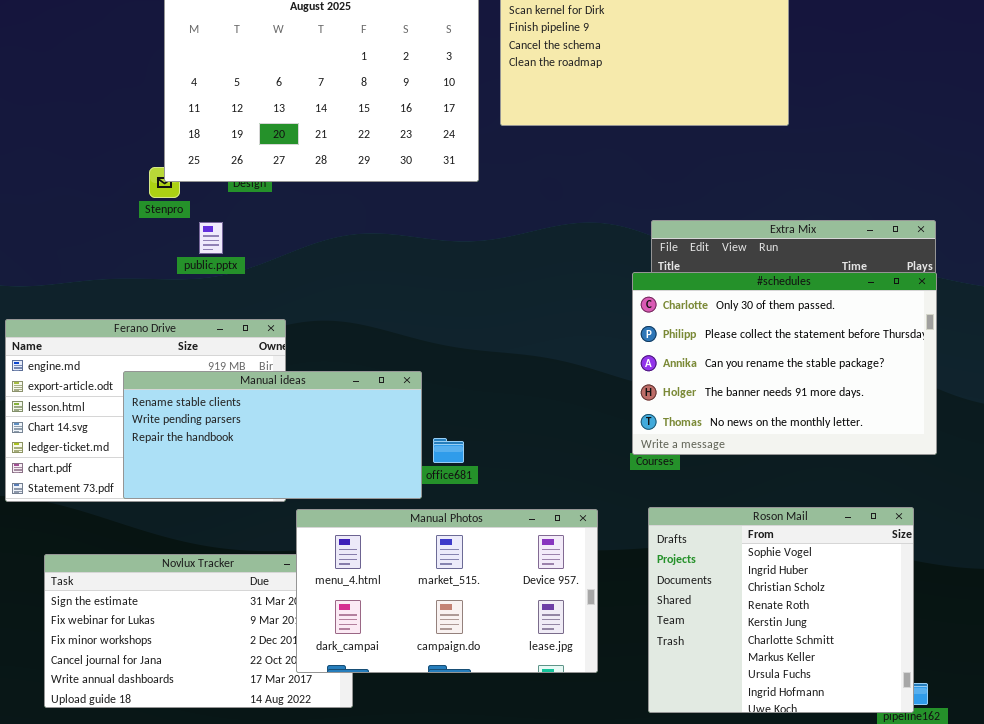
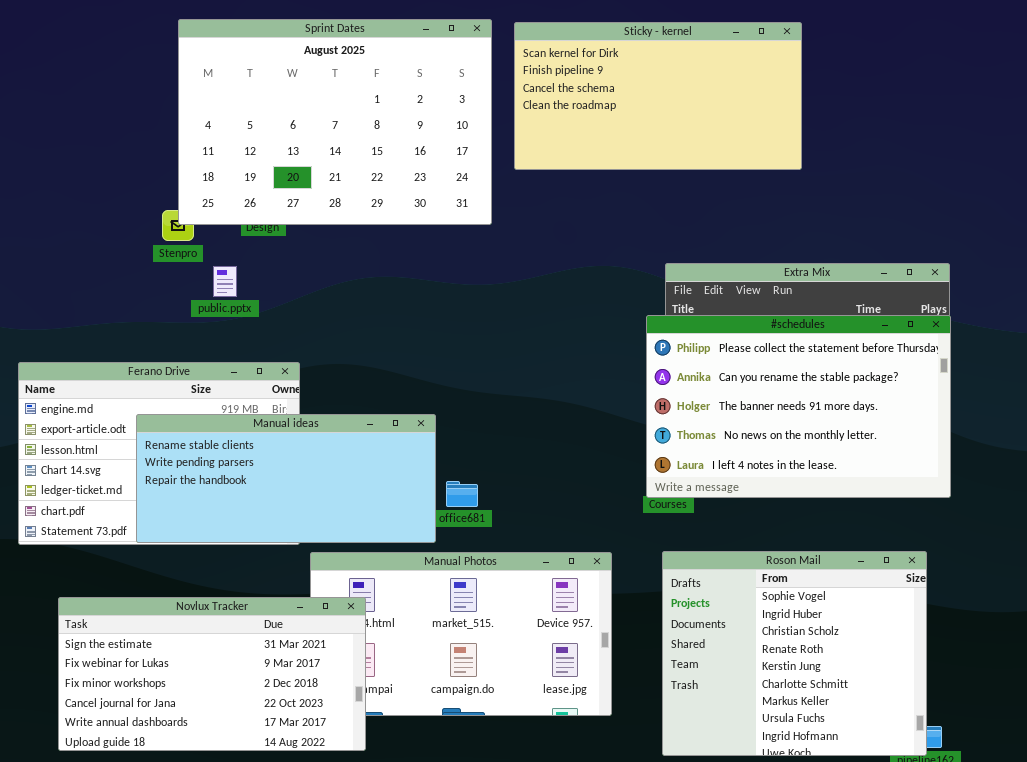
#schedules: [632,272,937,455] -> [646,315,951,498], scrolled down 1 row
Novlux Tracker: [44,554,353,708] -> [58,597,366,751], raised

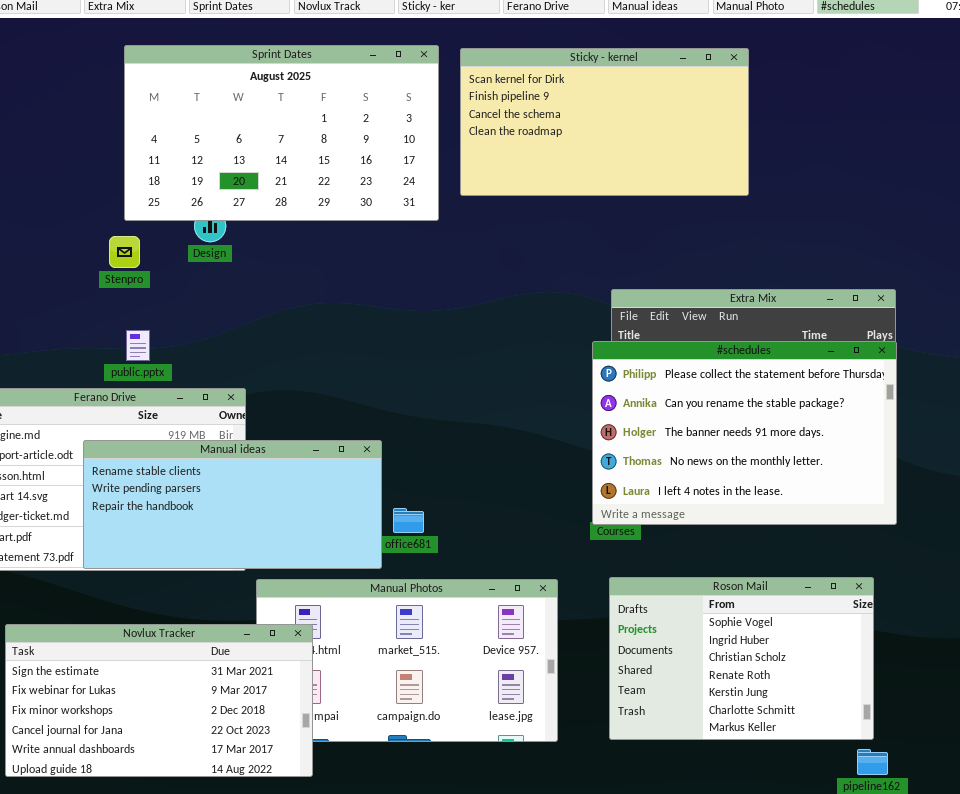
Sprint Dates: [178,19,492,225] -> [124,45,439,221], resized
public.pptx: [213,266,237,297] -> [126,330,150,361], moved
Roson Mail: [662,551,927,756] -> [609,577,874,740], resized

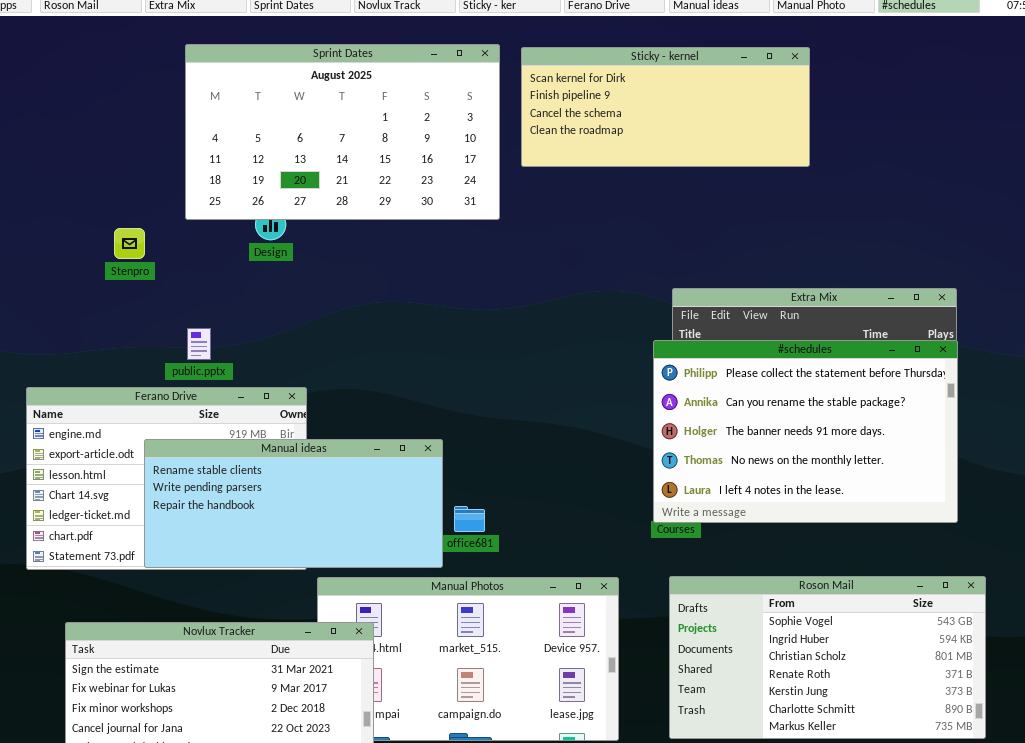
Sticky - kernel: [460,48,749,196] -> [521,47,810,167], resized
Stenpro: [109,236,140,268] -> [114,228,145,259], moved
Roson Mail: [609,577,874,740] -> [669,576,986,739], resized

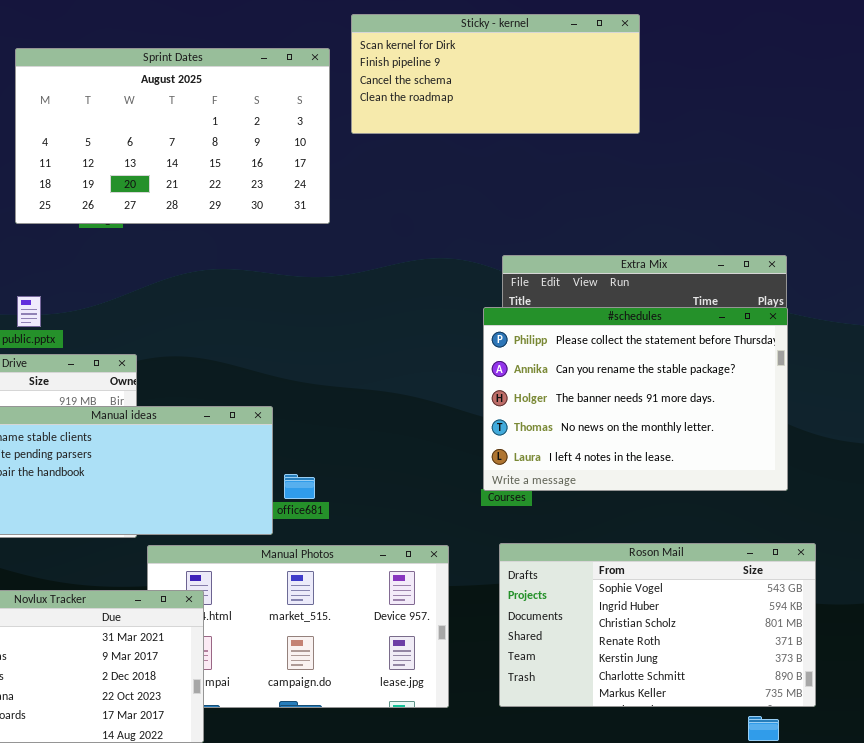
Sprint Dates: [185,44,500,220] -> [15,48,330,224], moved

